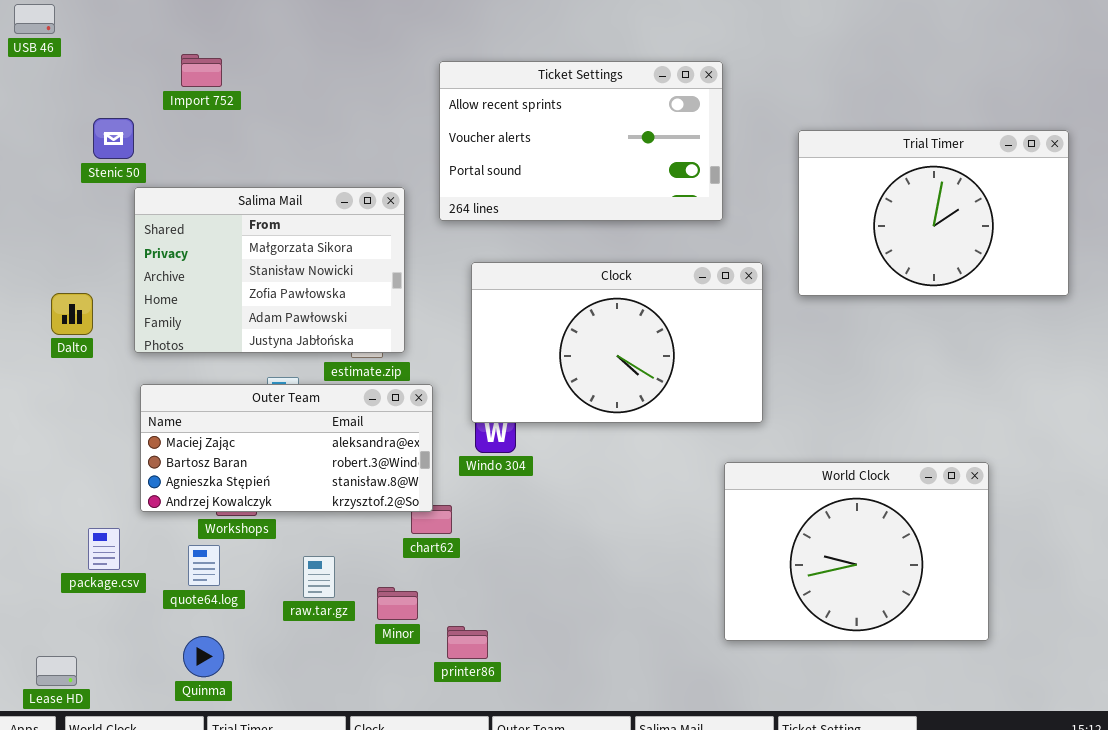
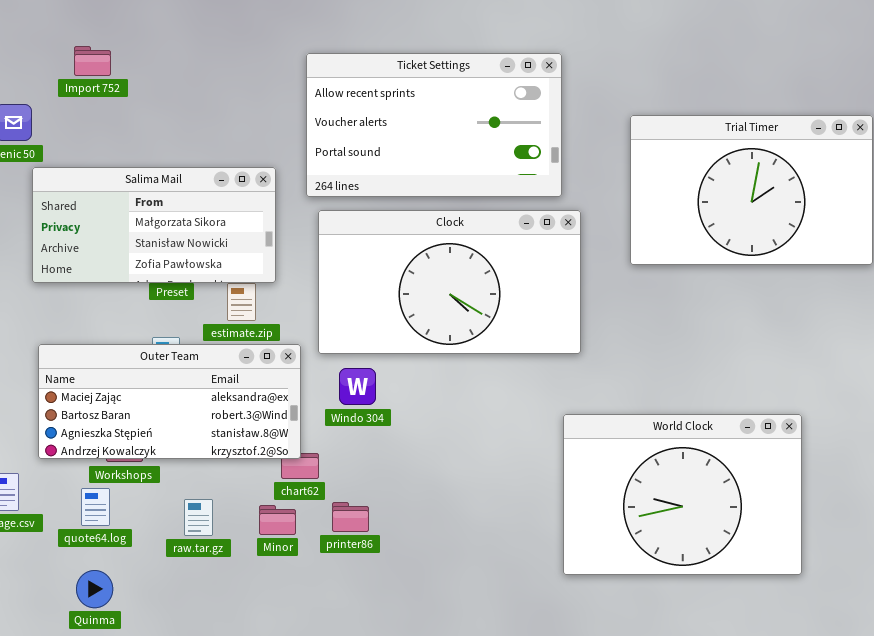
Salima Mail: [134,187,405,353] -> [32,167,276,283], resized
Clock: [471,262,763,423] -> [318,210,581,354], moved
Minor: [377,587,418,620] -> [259,505,296,535], moved
printer86: [447,626,488,659] -> [332,502,369,532], moved

